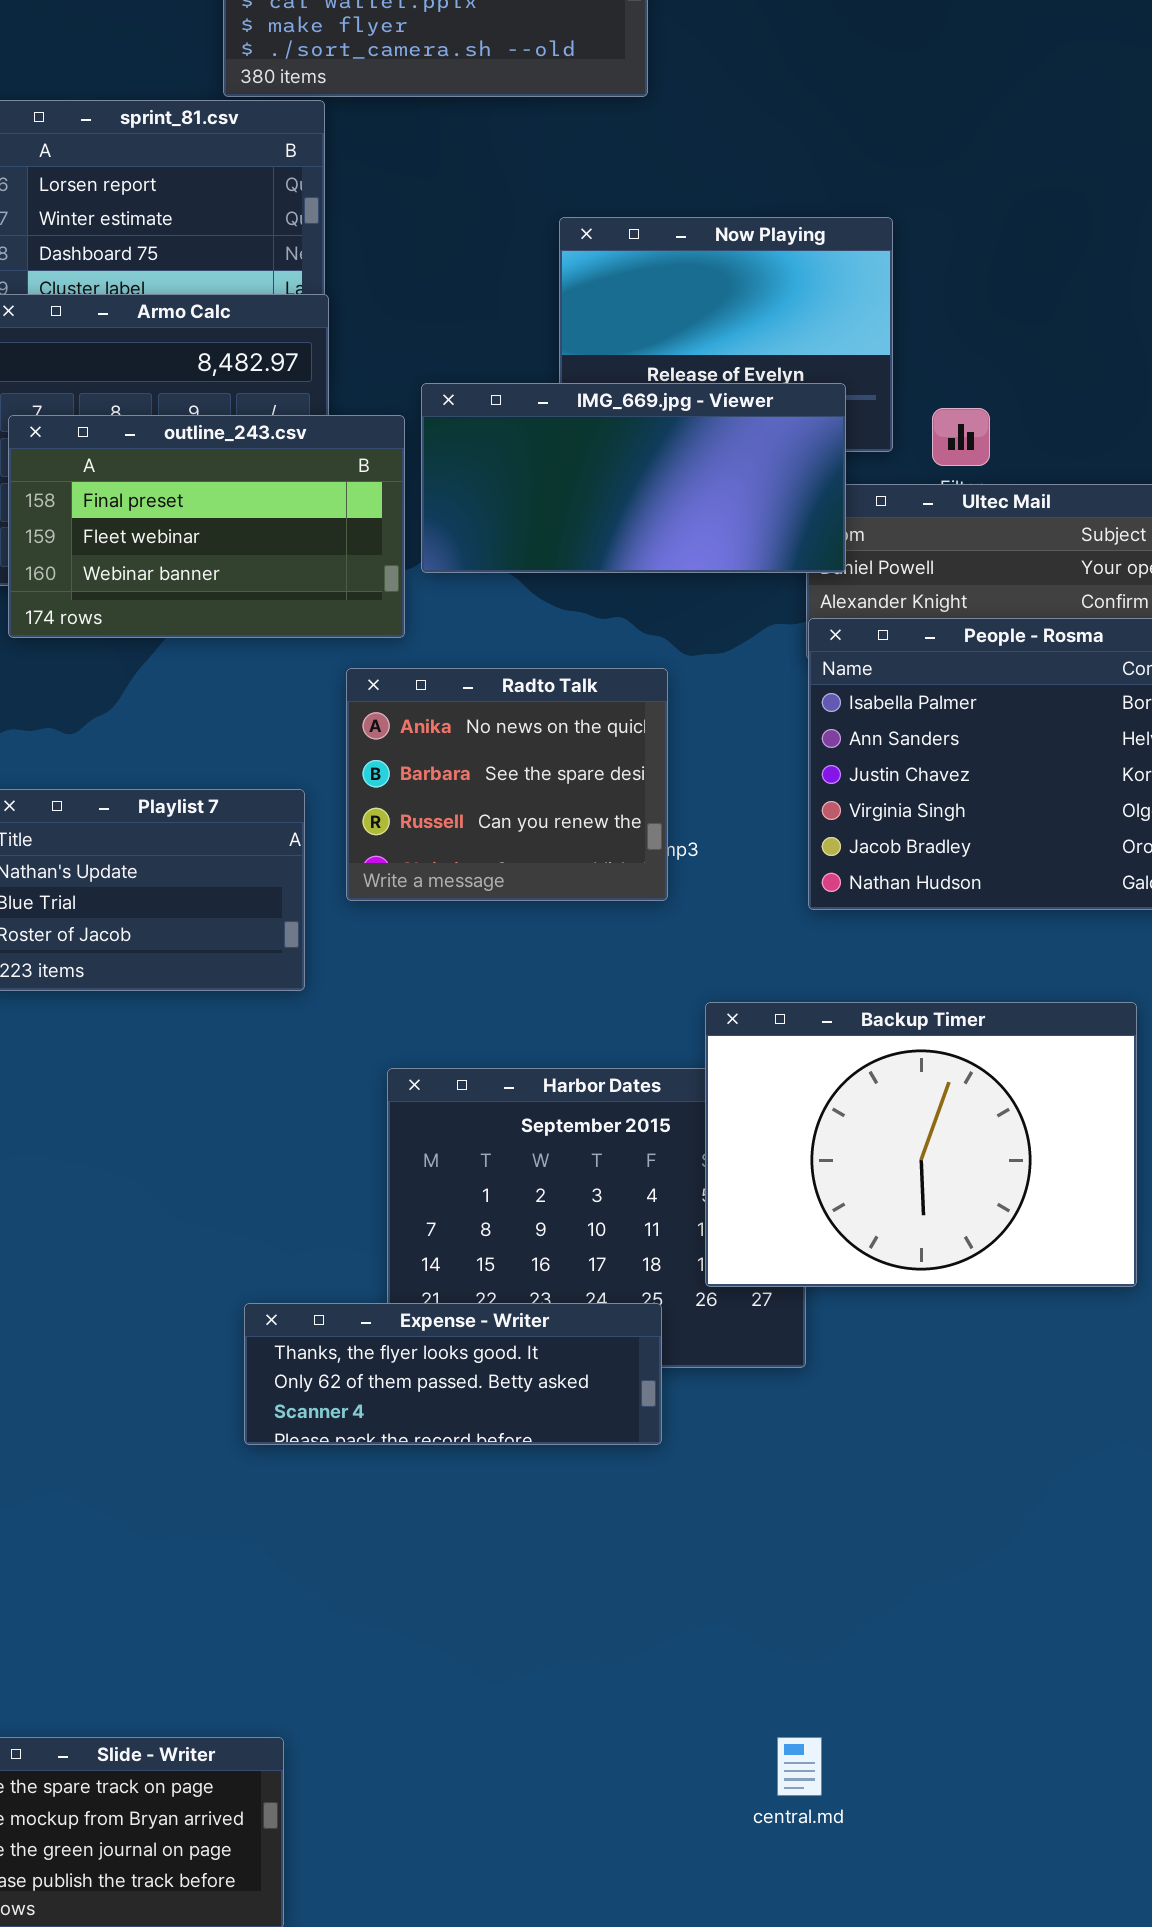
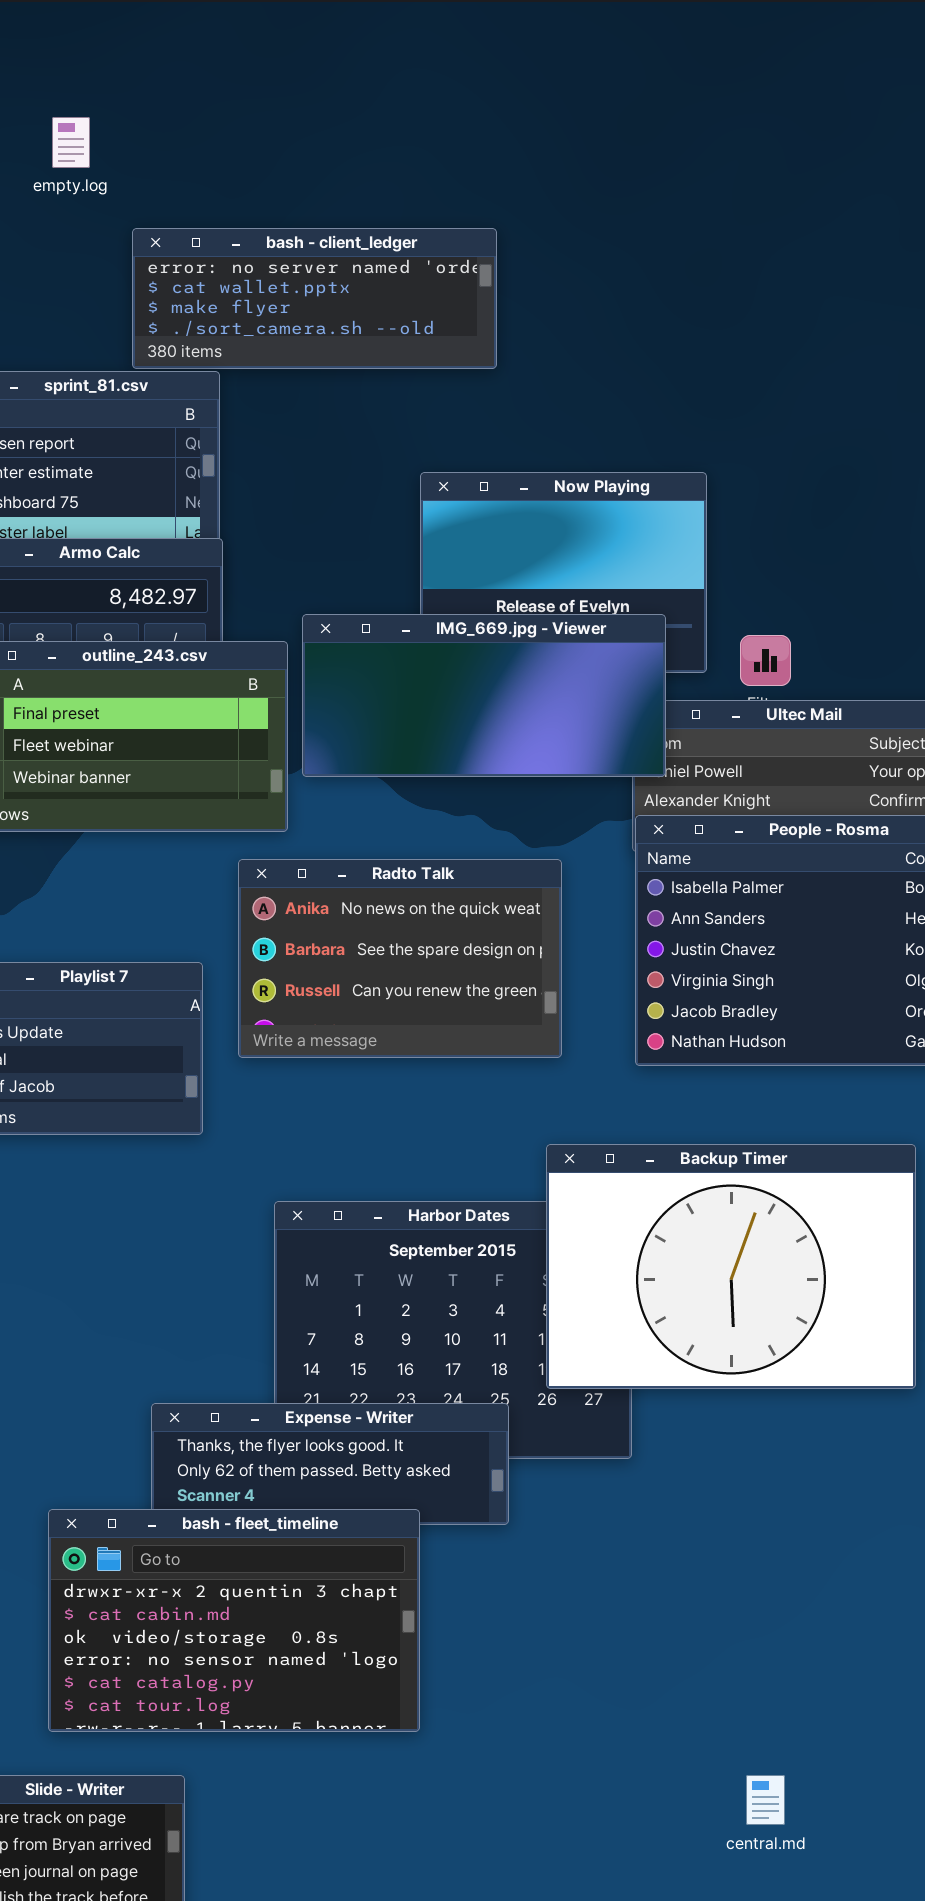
Radto Talk: [346,668,668,901] -> [238,859,562,1058], resized
bash - fleet_timeline: none -> [48,1509,420,1732], opened
central.md: [777,1737,822,1796] -> [746,1775,785,1825], moved

